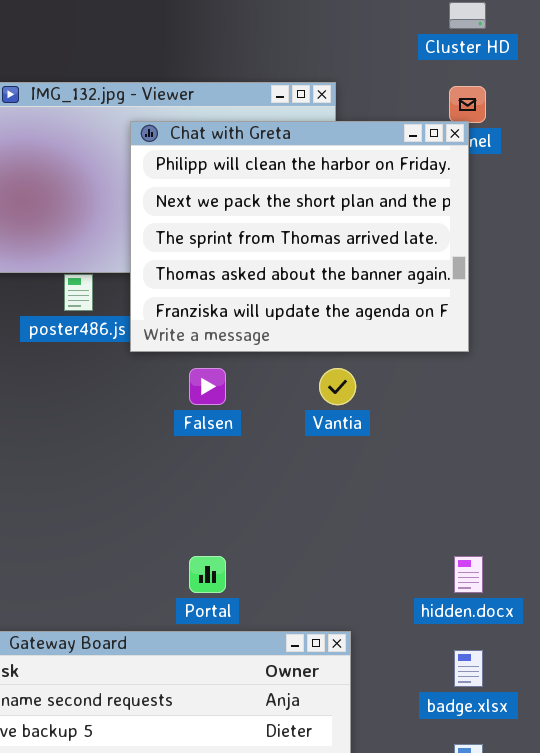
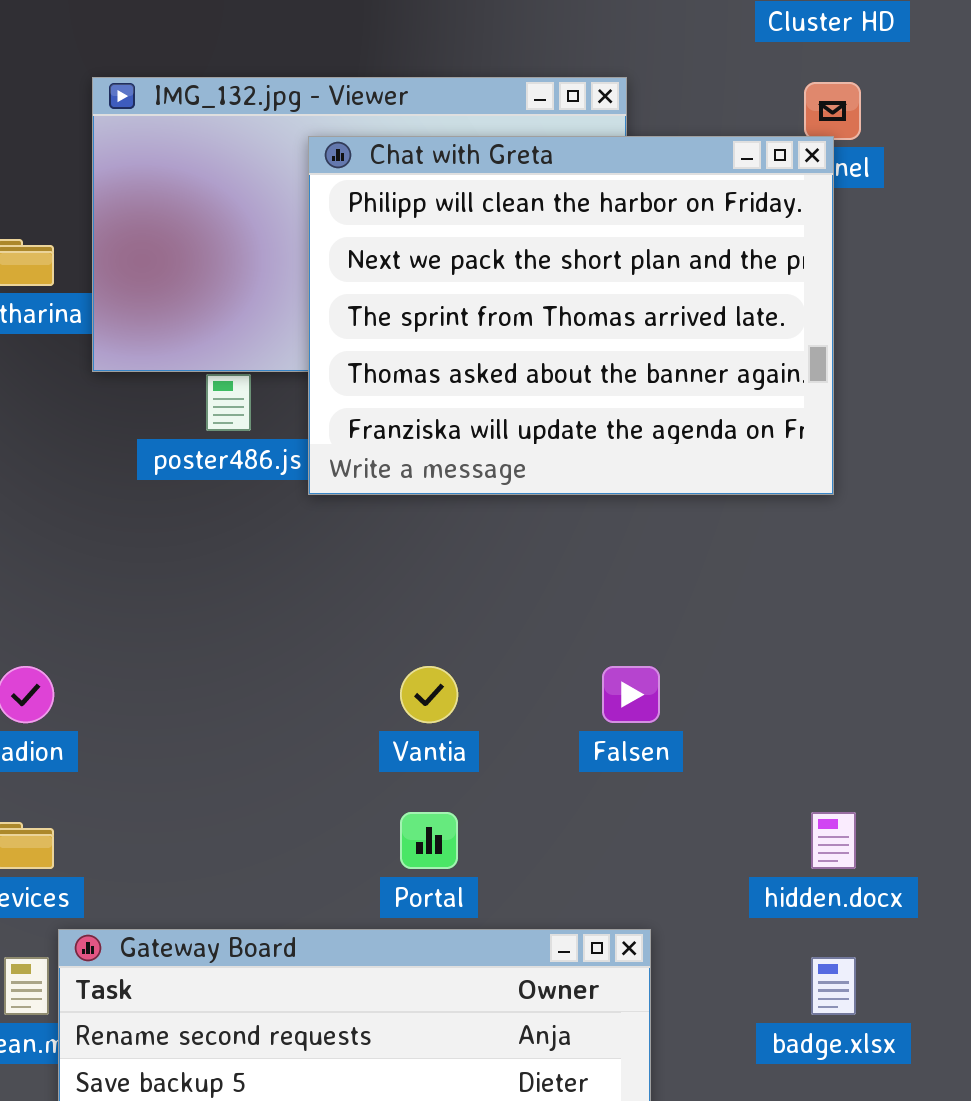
Falsen: [189,368,226,405] -> [602,666,660,723], moved
Vantia: [319,368,356,405] -> [400,666,458,723], moved

